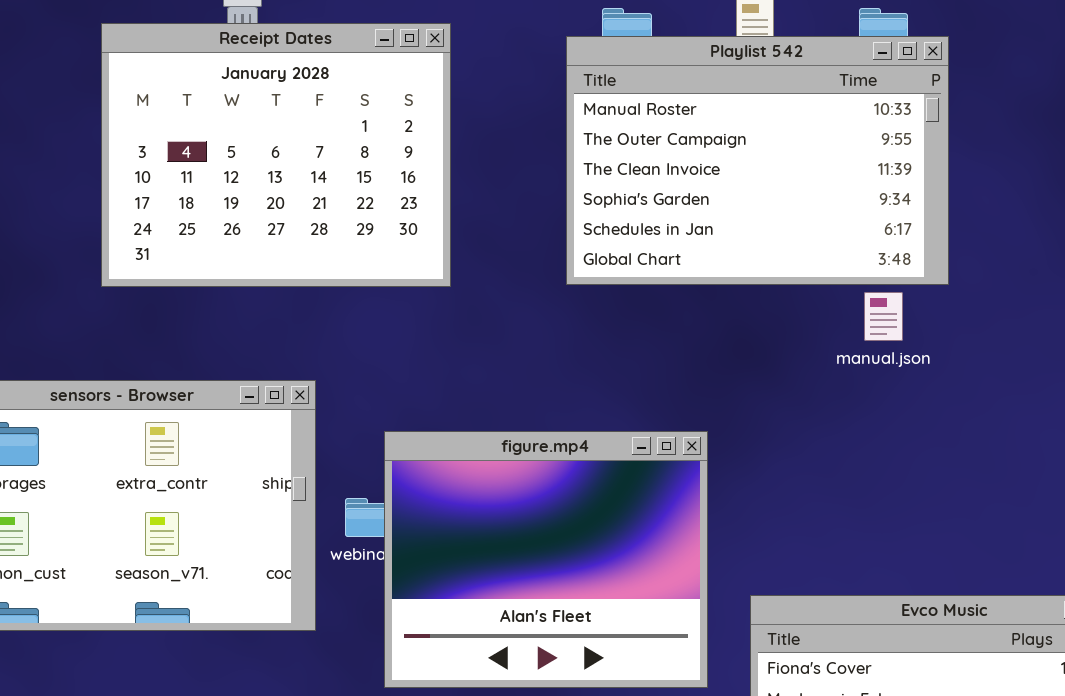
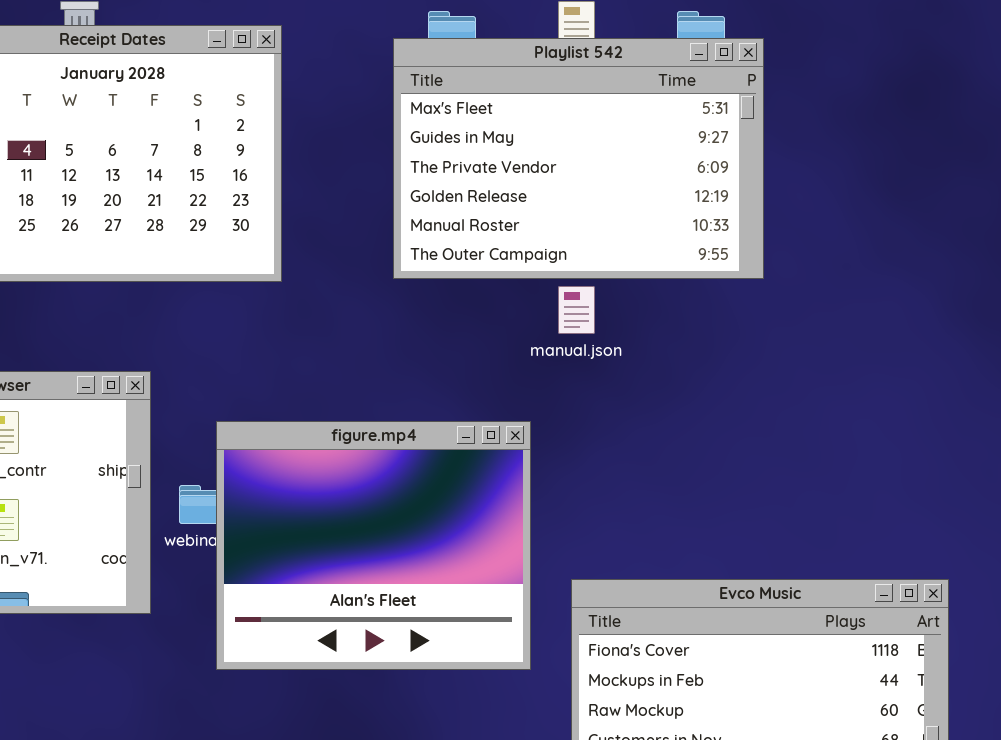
Playlist 542: [566,36,949,285] -> [393,38,764,279], scrolled up 4 rows
manual.json: [864,292,903,341] -> [558,286,595,334], moved

